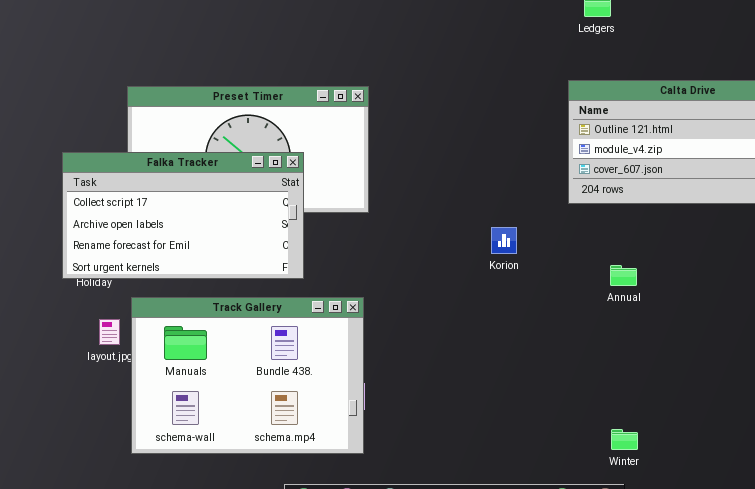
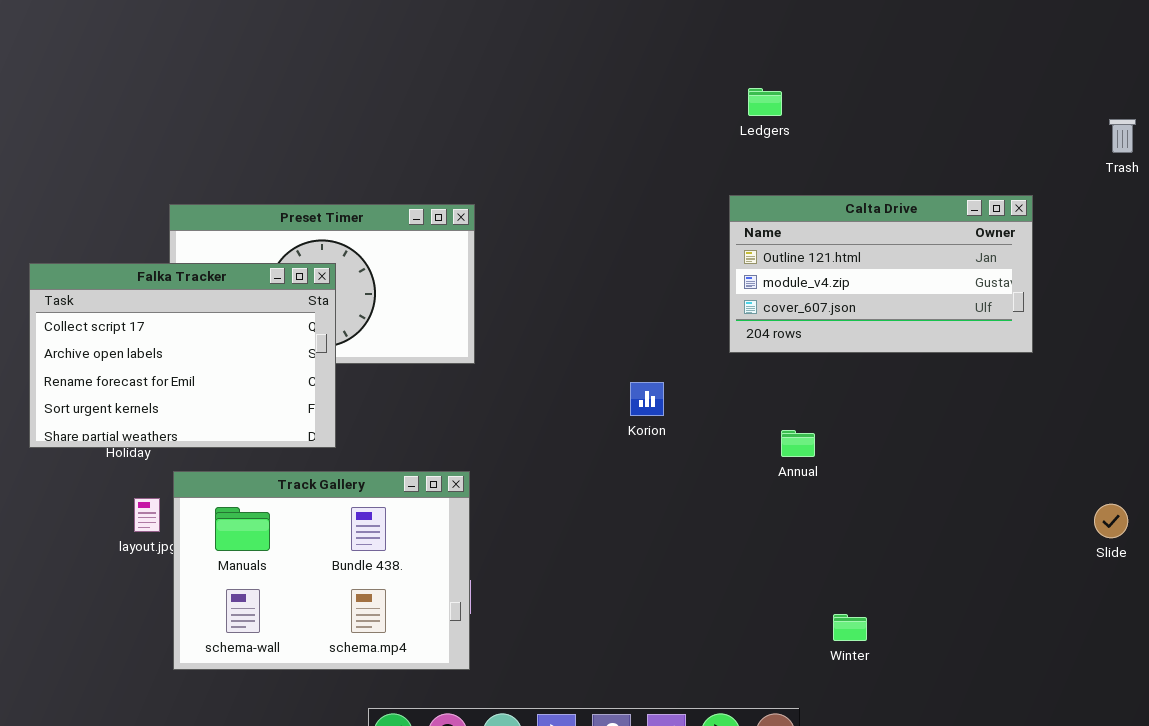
Falka Tracker: [62,152,304,279] -> [29,263,336,448], moved, resized
Winter: [611,429,638,450] -> [833,614,867,641], moved

